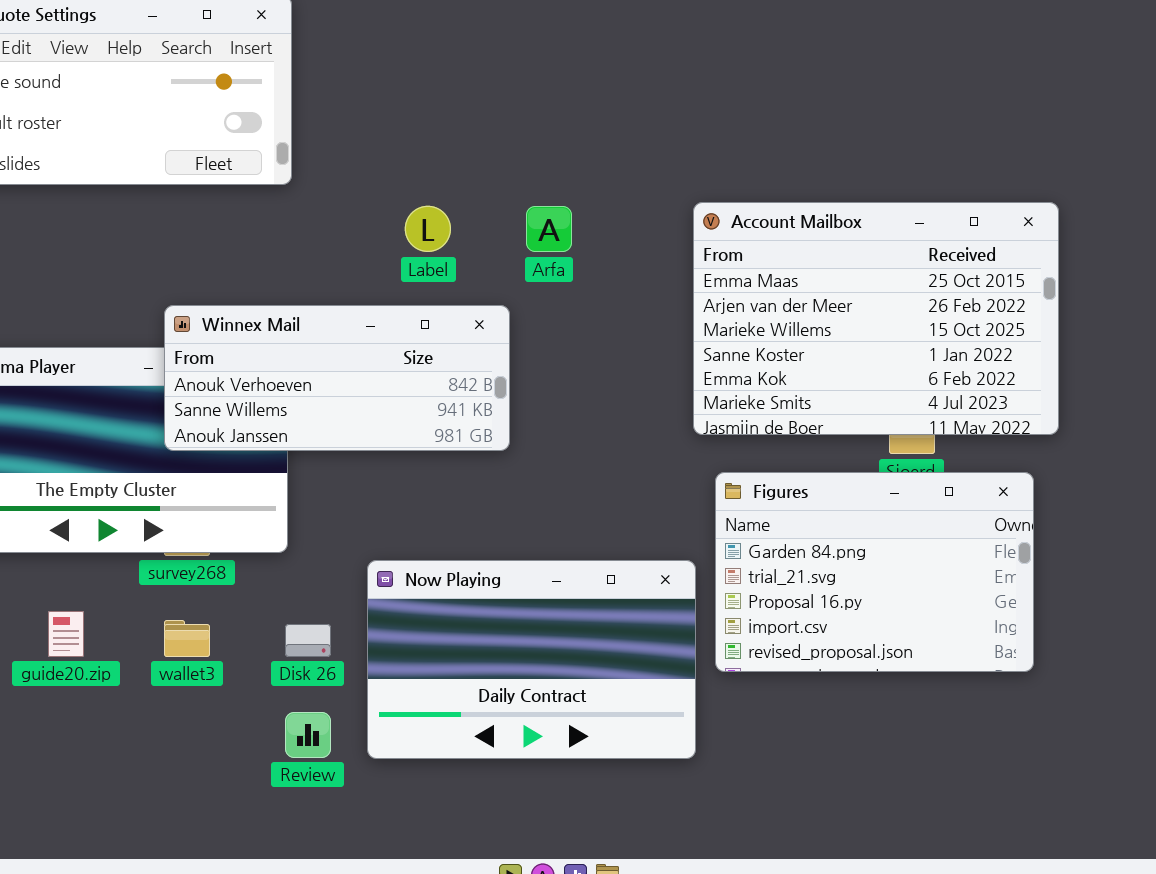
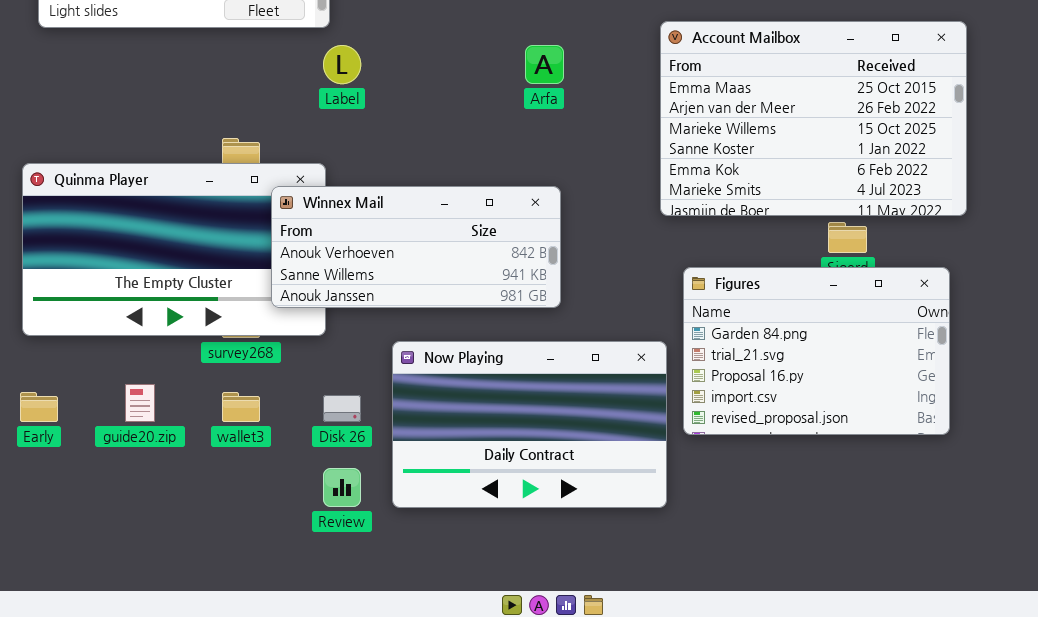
Account Mailbox: [693,202,1059,435] -> [660,21,967,216], moved
Label: [405,206,451,252] -> [323,45,361,84], moved
Winnex Mail: [164,305,510,451] -> [271,186,561,308], moved

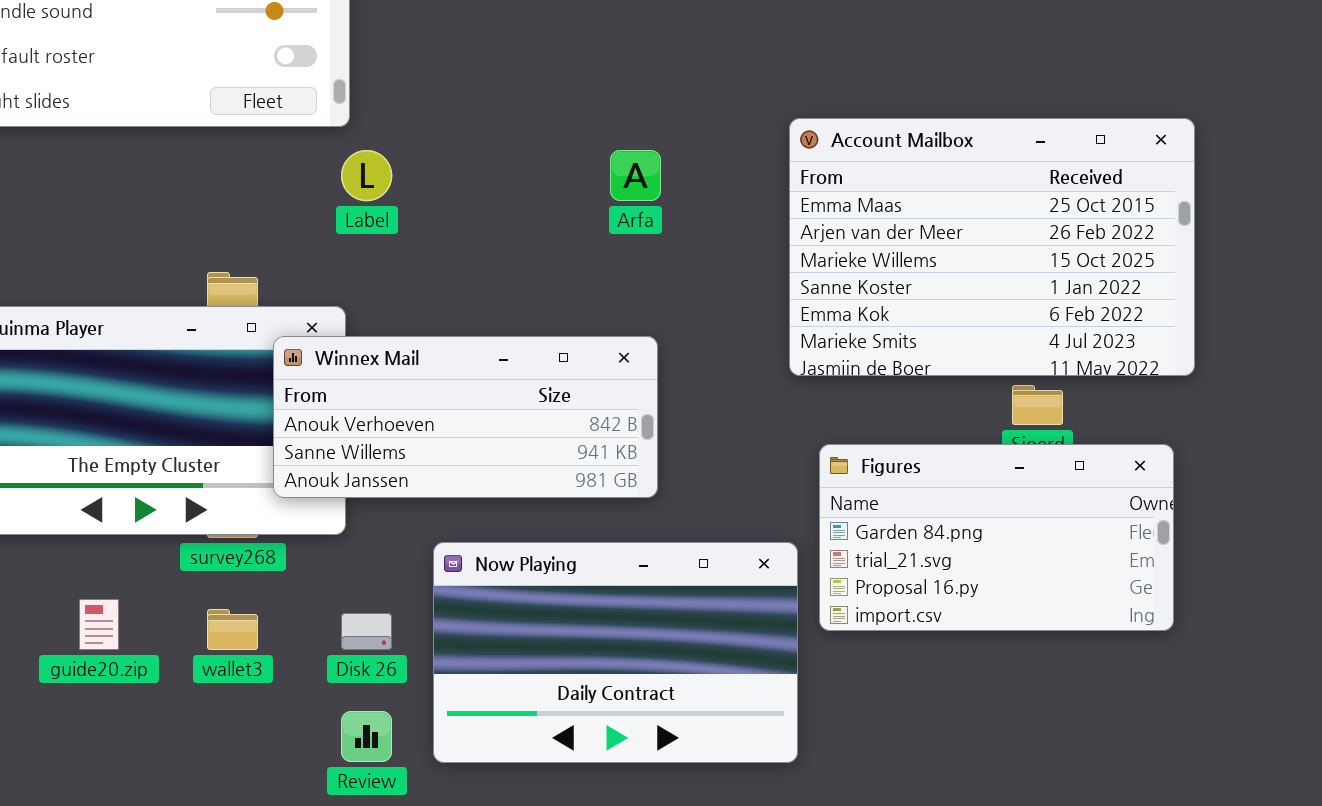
Figures: [683,267,950,435] -> [819,444,1174,631], resized

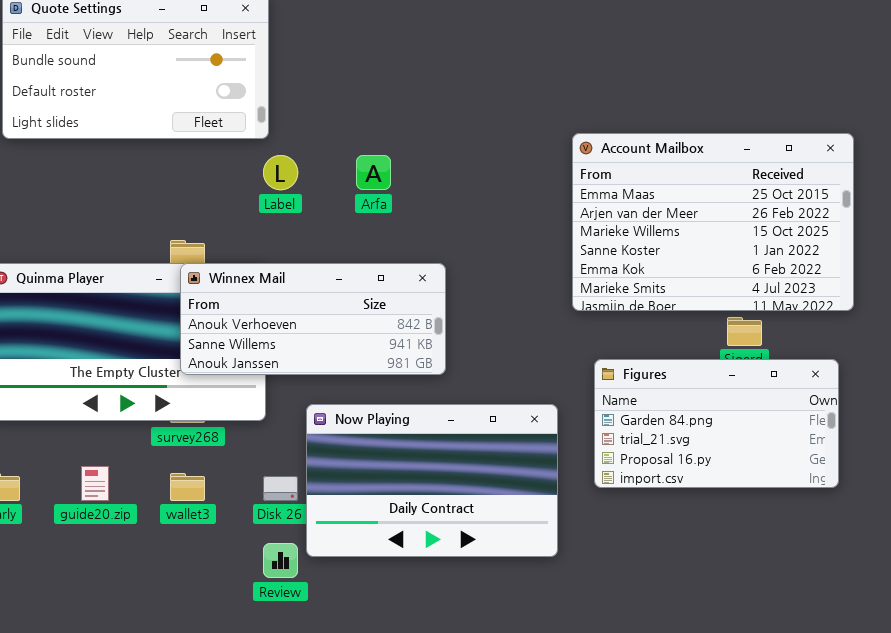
Arfa: [610,150,661,201] -> [356,155,391,190], moved
Winnex Mail: [273,336,658,498] -> [180,263,446,375], moved
Now Playing: [433,542,798,763] -> [306,404,558,557], moved

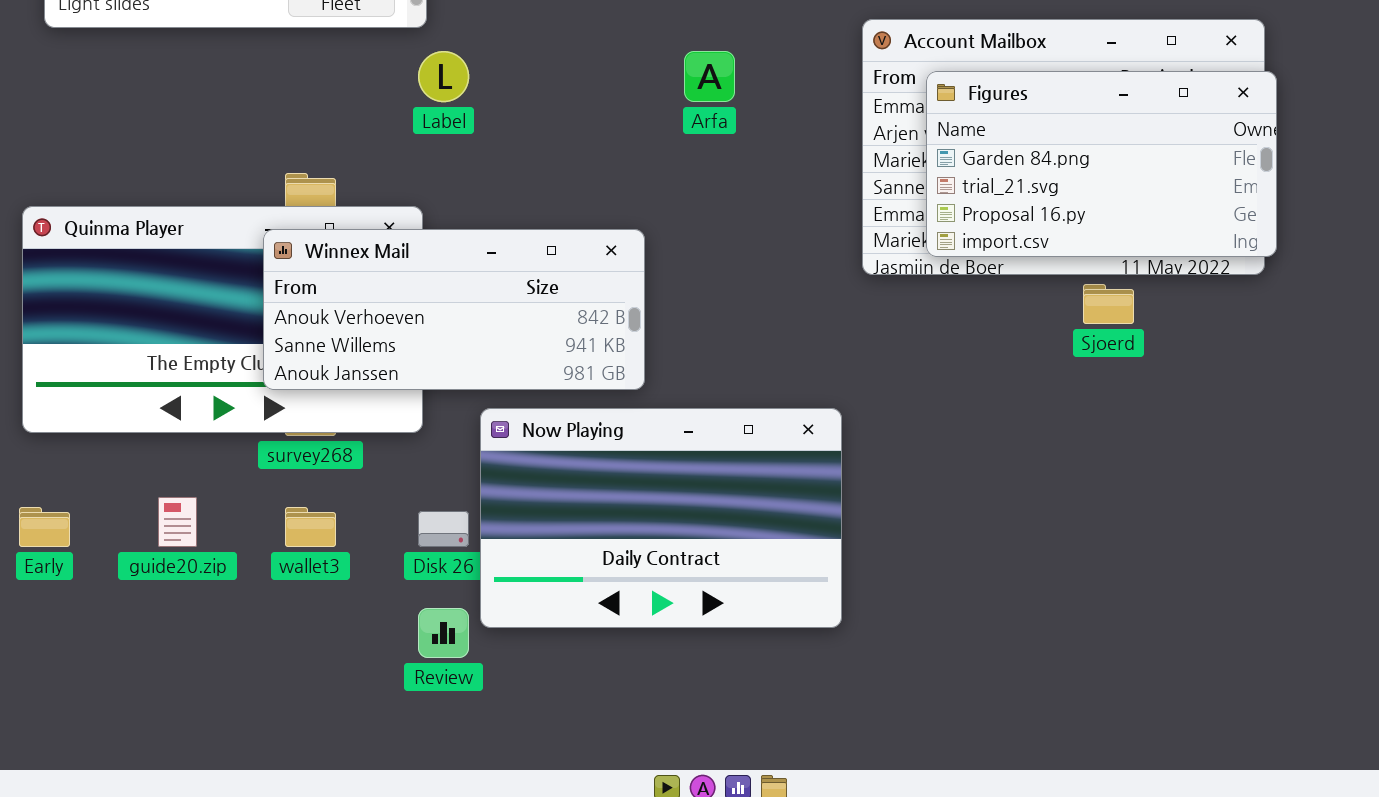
Arfa: [356,155,391,190] -> [684,51,735,102], moved
Winnex Mail: [180,263,446,375] -> [263,229,645,390], moved
Figures: [594,359,839,488] -> [926,71,1277,257], moved

